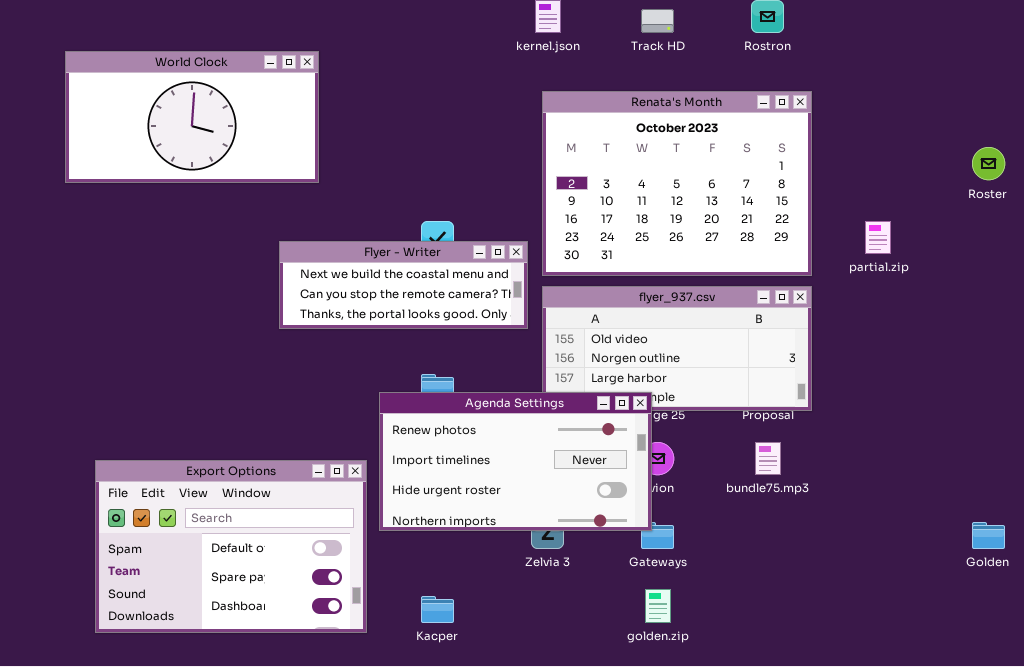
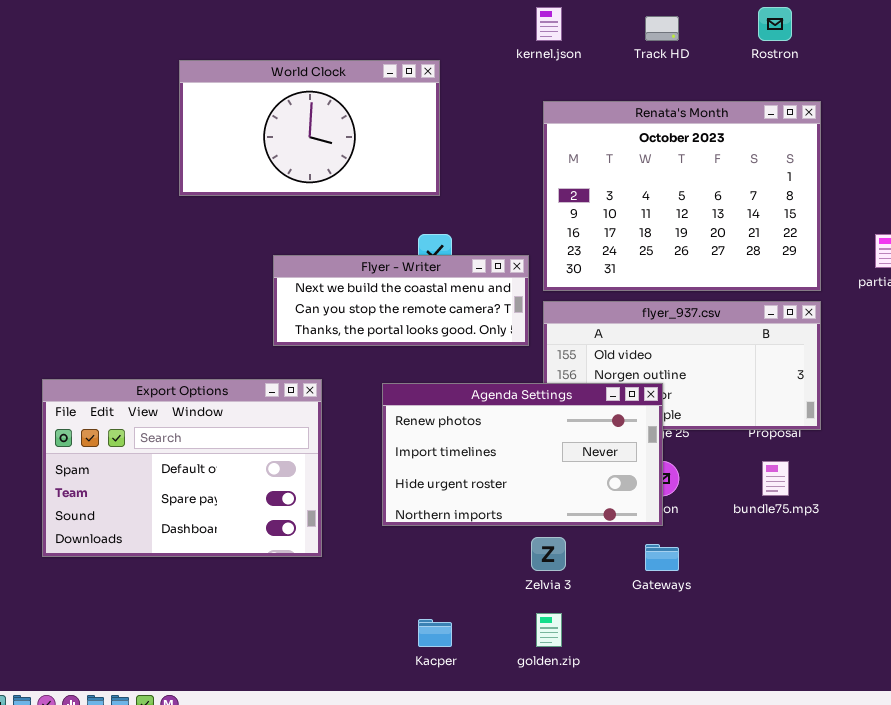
World Clock: [65,51,319,183] -> [179,60,440,196], moved
Agenda Settings: [379,392,652,531] -> [382,383,663,526], moved
Export Options: [95,460,367,633] -> [42,379,322,557], moved
golden.zip: [645,589,671,623] -> [536,613,562,647], moved

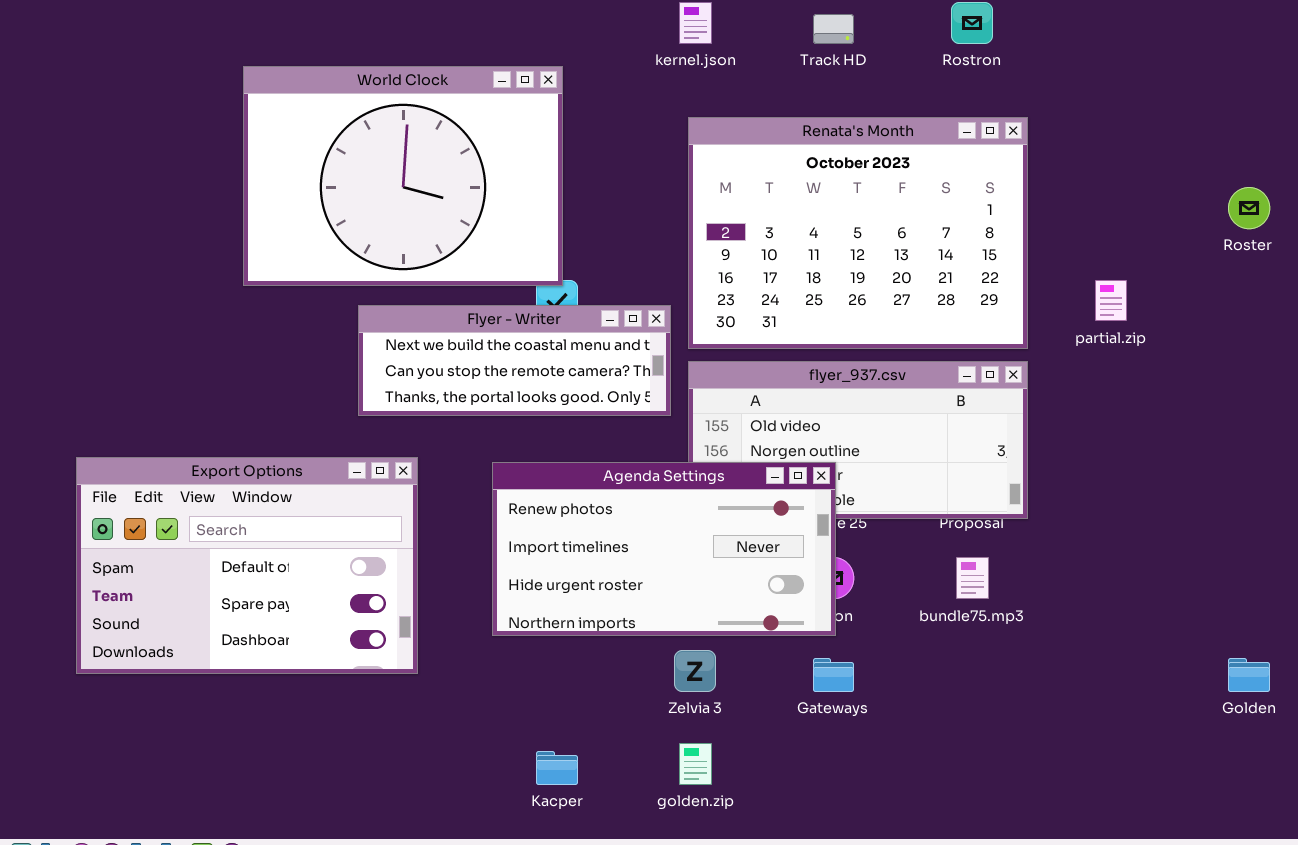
World Clock: [179,60,440,196] -> [243,66,563,286], resized

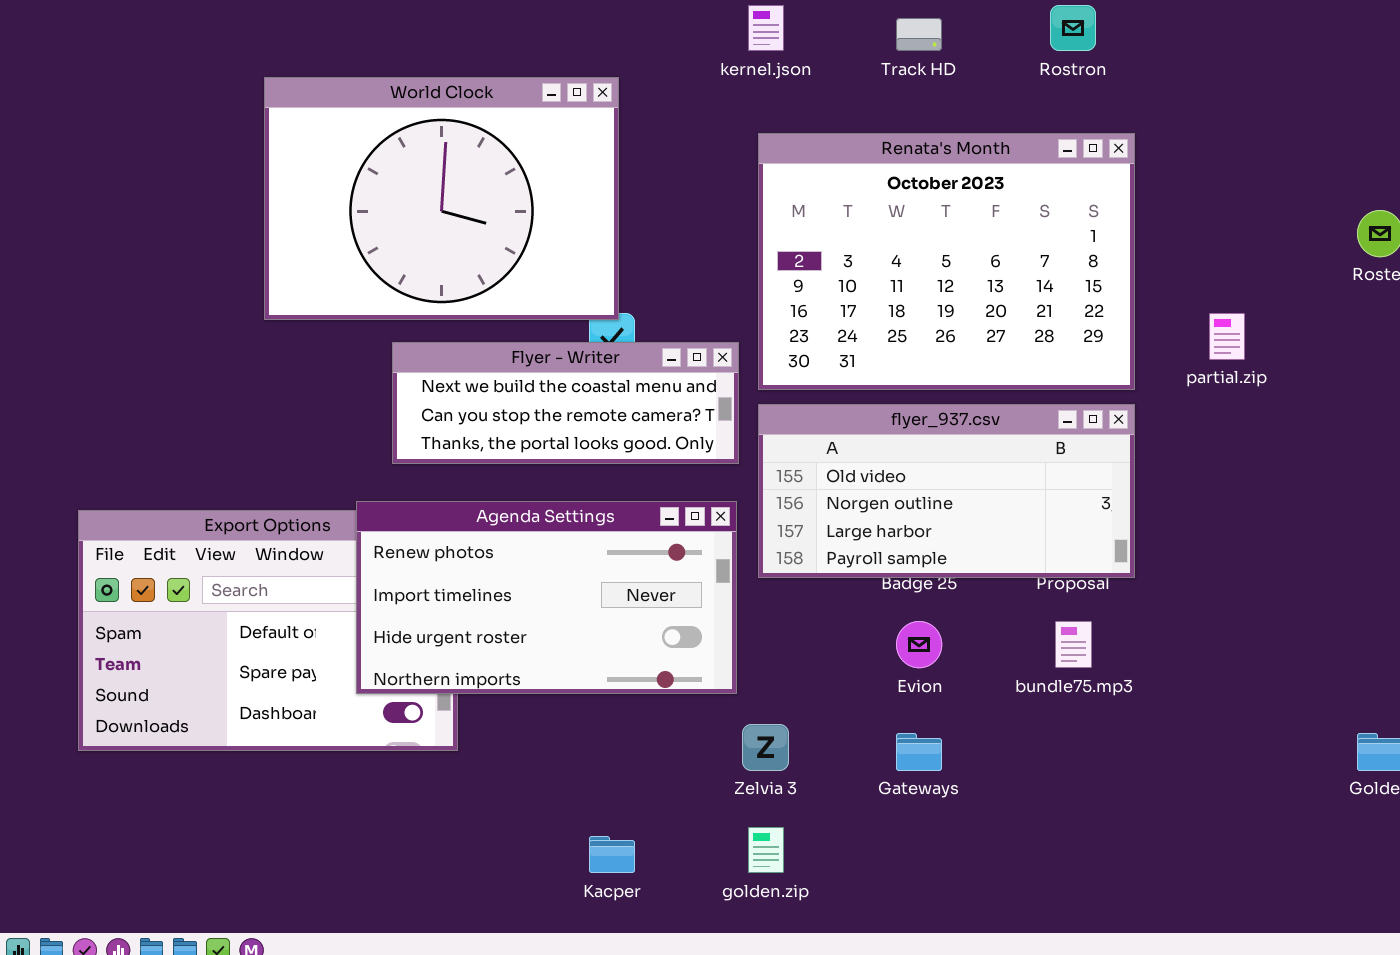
Agenda Settings: [492,462,836,636] -> [356,501,737,694], moved

